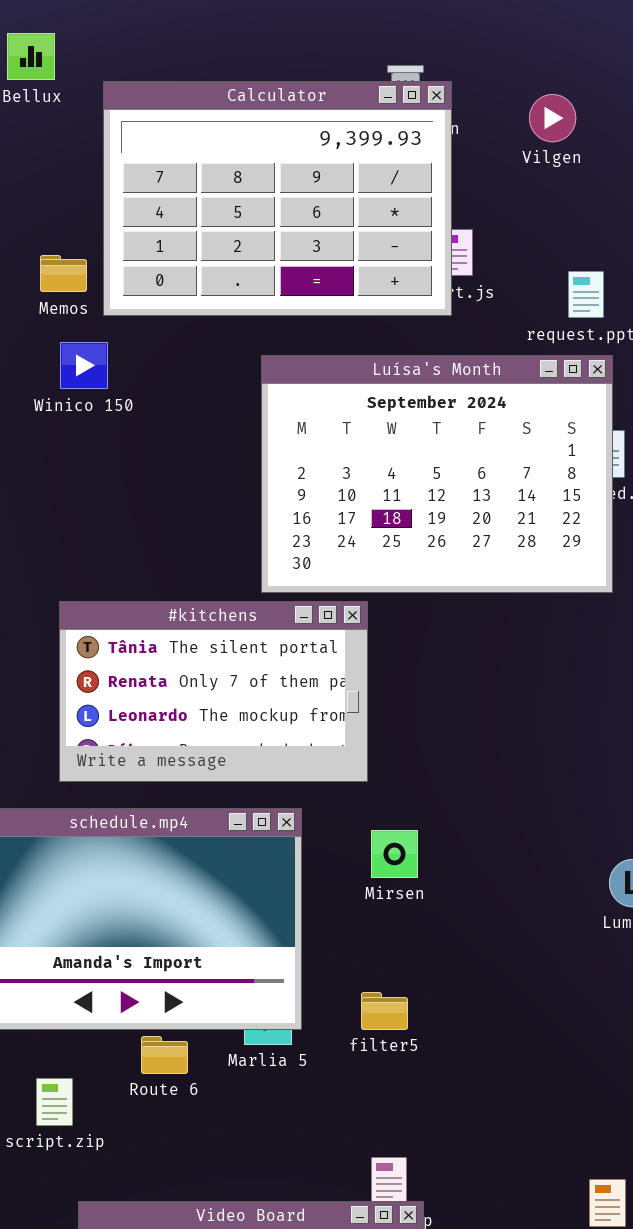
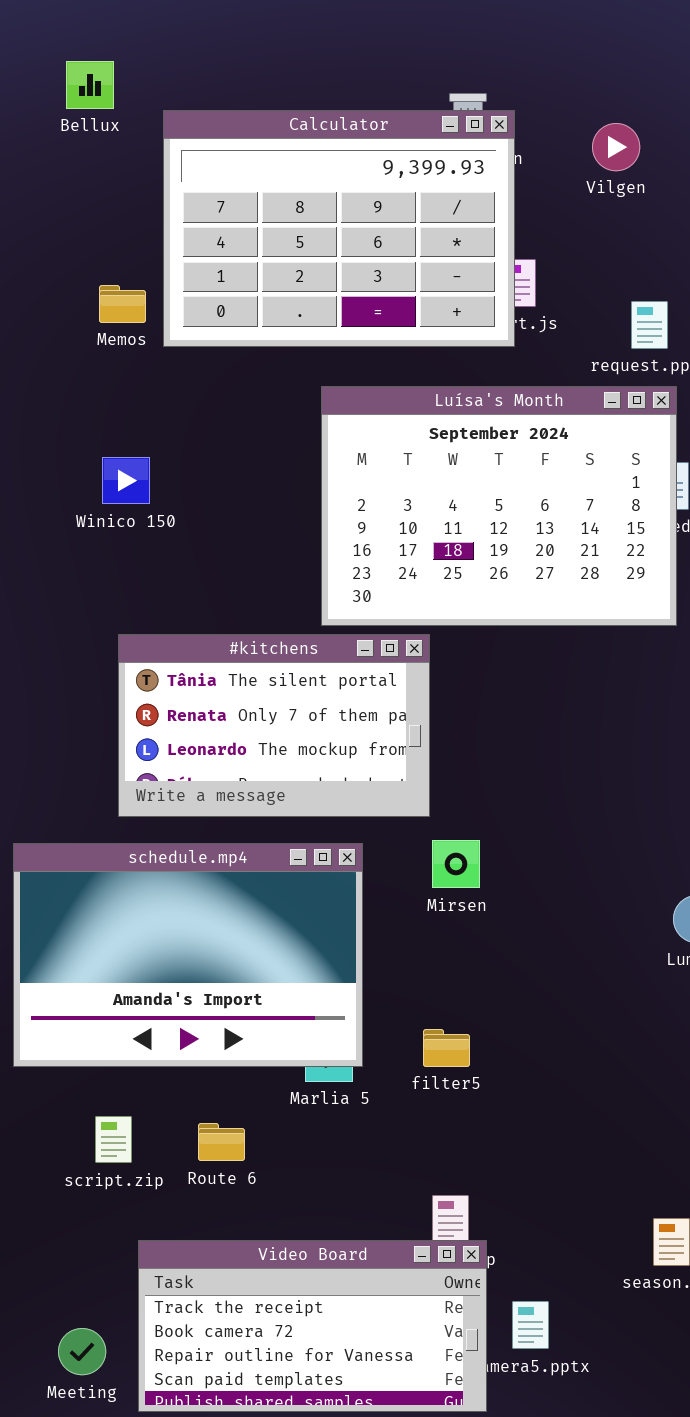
Winico 150: [60,342,108,389] -> [102,457,150,504], moved
Mirsen: [371,830,418,878] -> [432,840,480,888], moved
Route 6: [141,1036,188,1074] -> [198,1123,245,1161], moved

